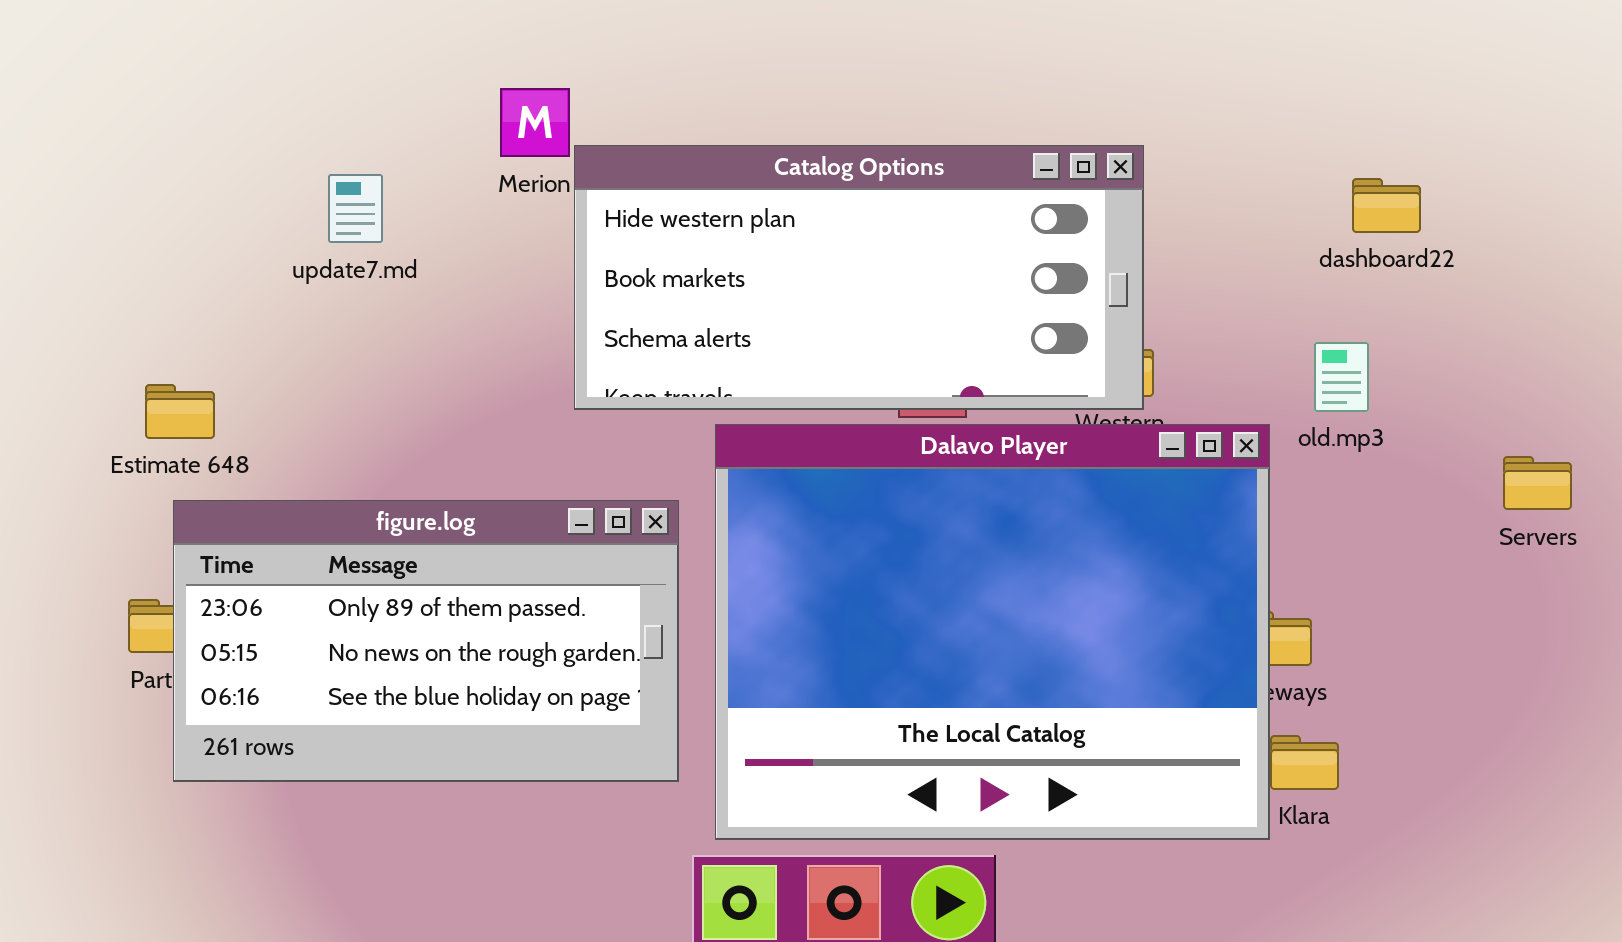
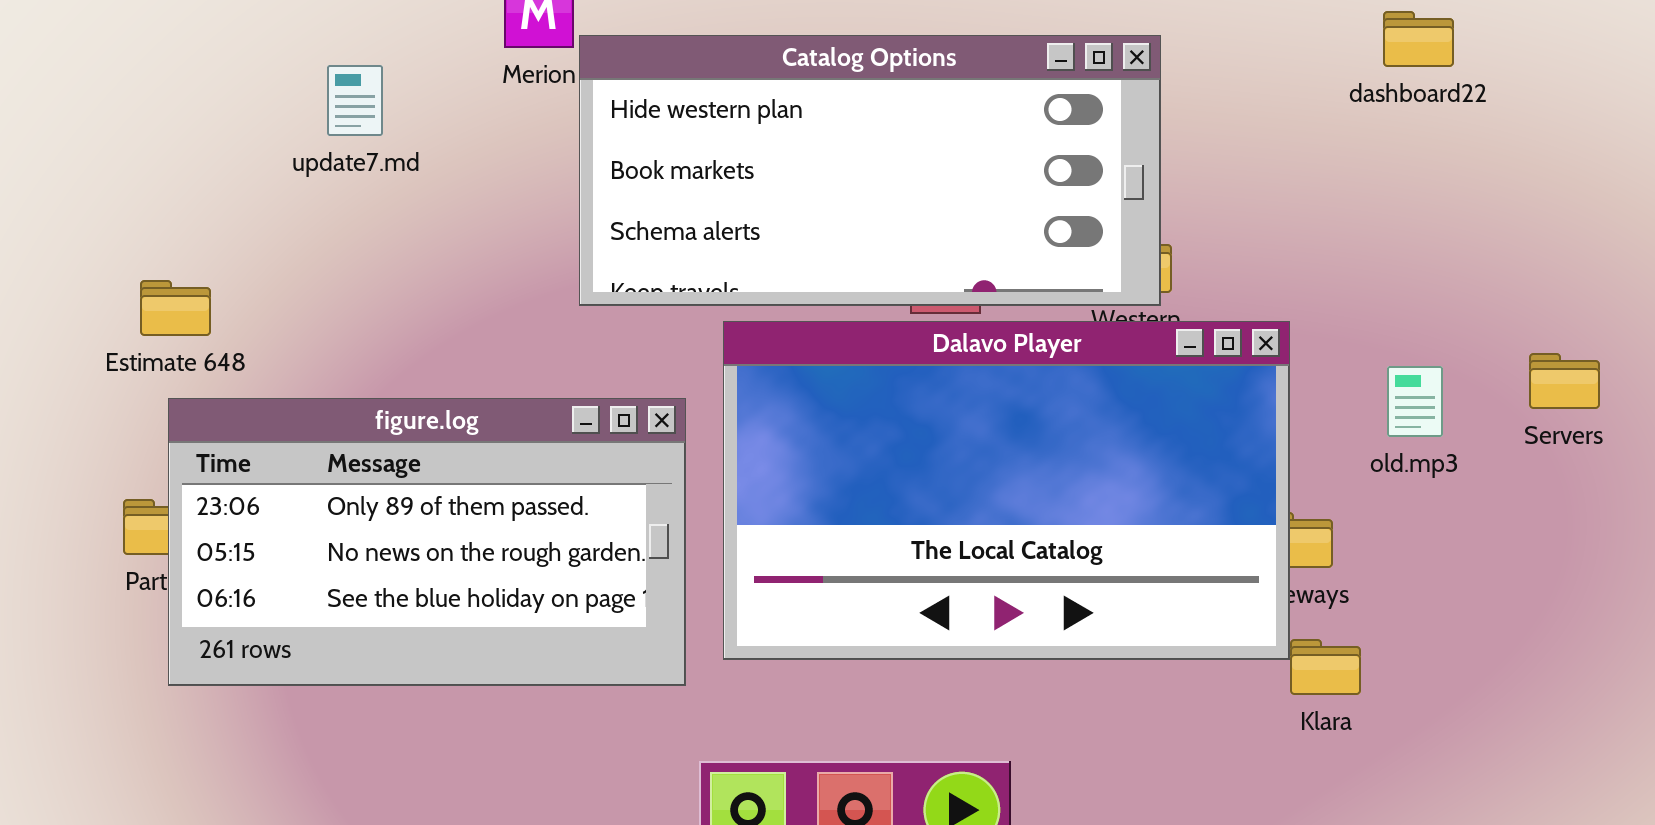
dashboard22: [1352,178,1421,233] -> [1383,11,1454,67], moved
old.mp3: [1314,342,1369,412] -> [1387,366,1443,437], moved
Dalavo Player: [715,424,1270,840] -> [723,321,1290,660], resized

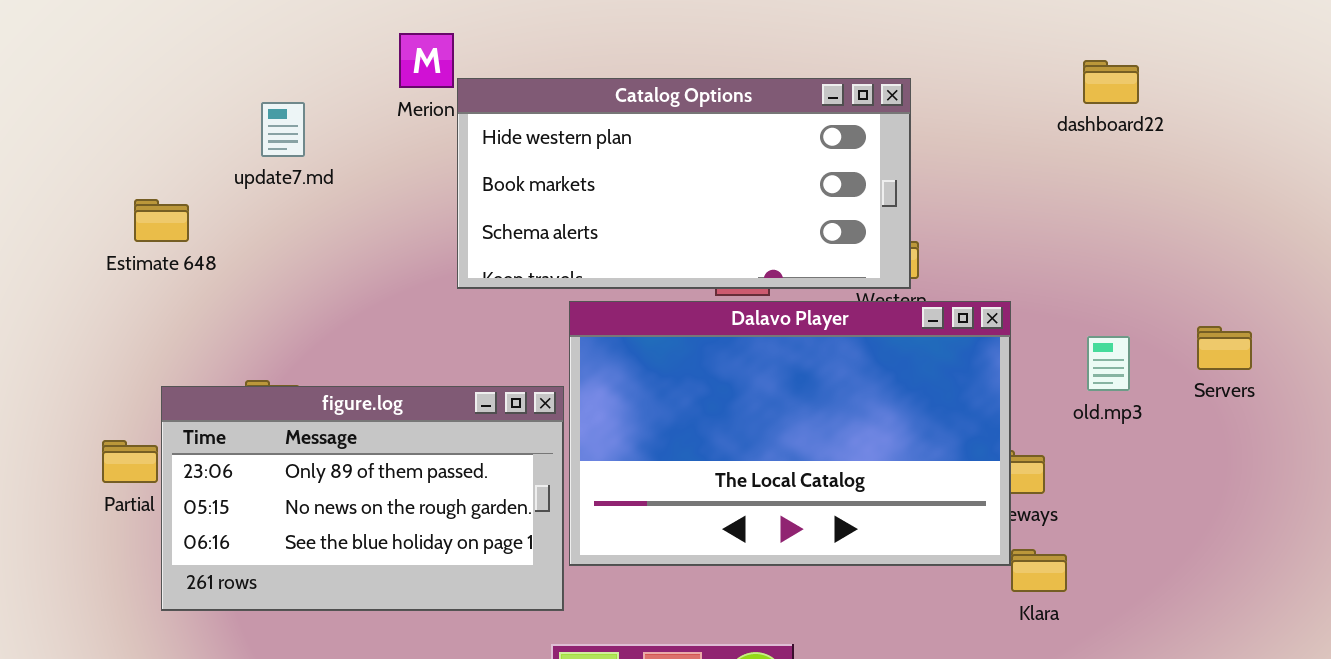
Estimate 648: [140,280,211,336] -> [134,199,189,242], moved
figure.log: [168,398,686,686] -> [161,386,564,611], moved

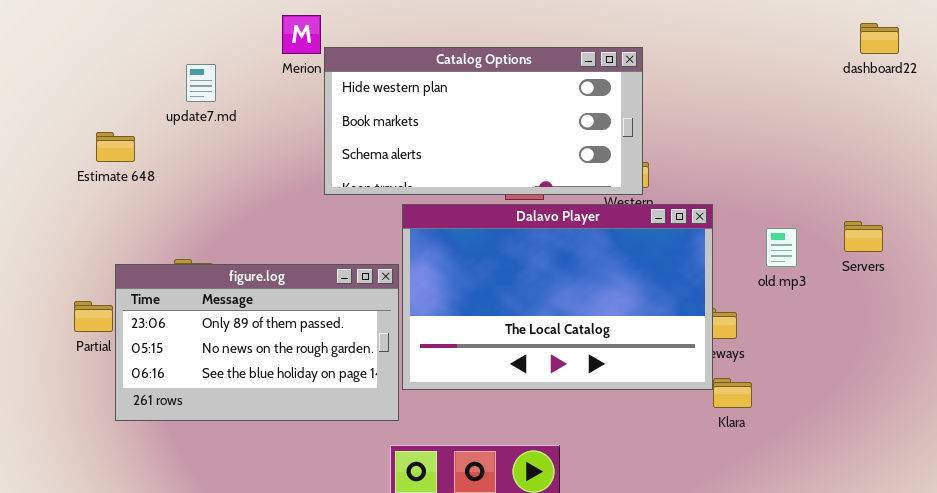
dashboard22: [1083,60,1139,104] -> [860,23,899,54], moved

